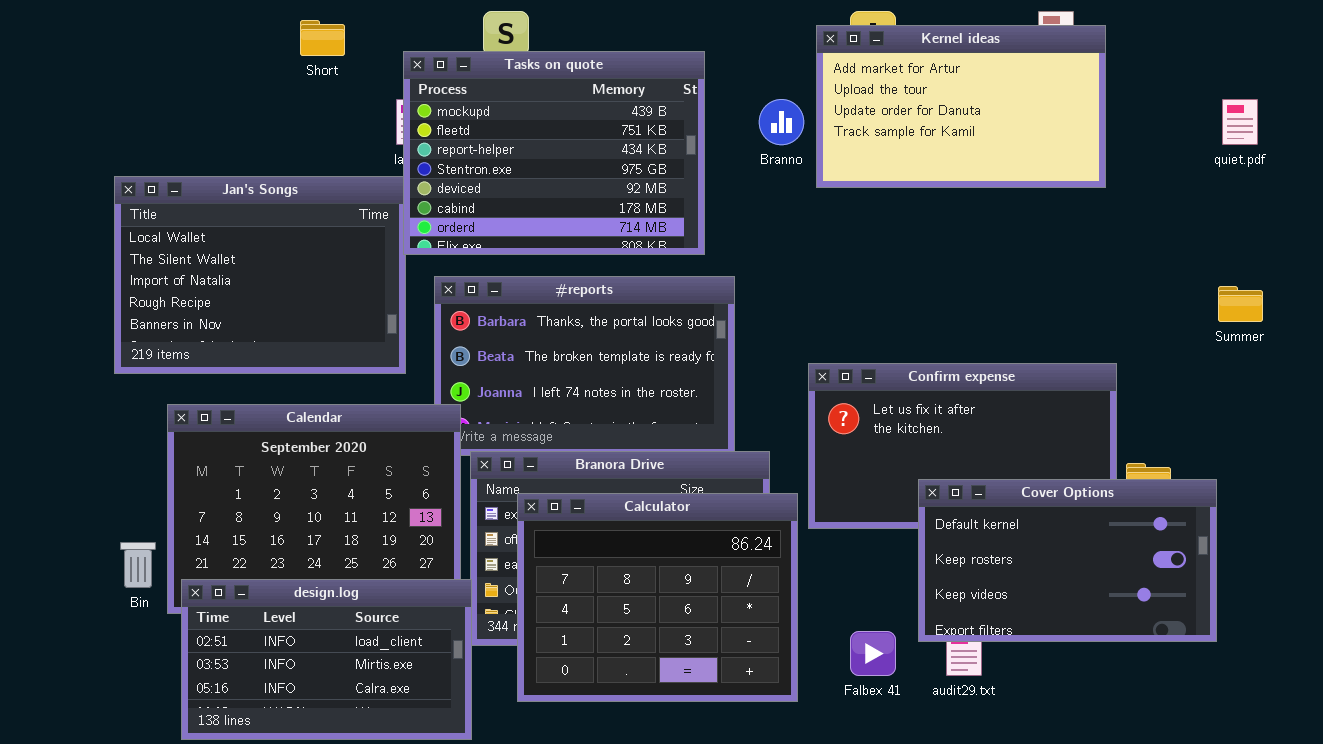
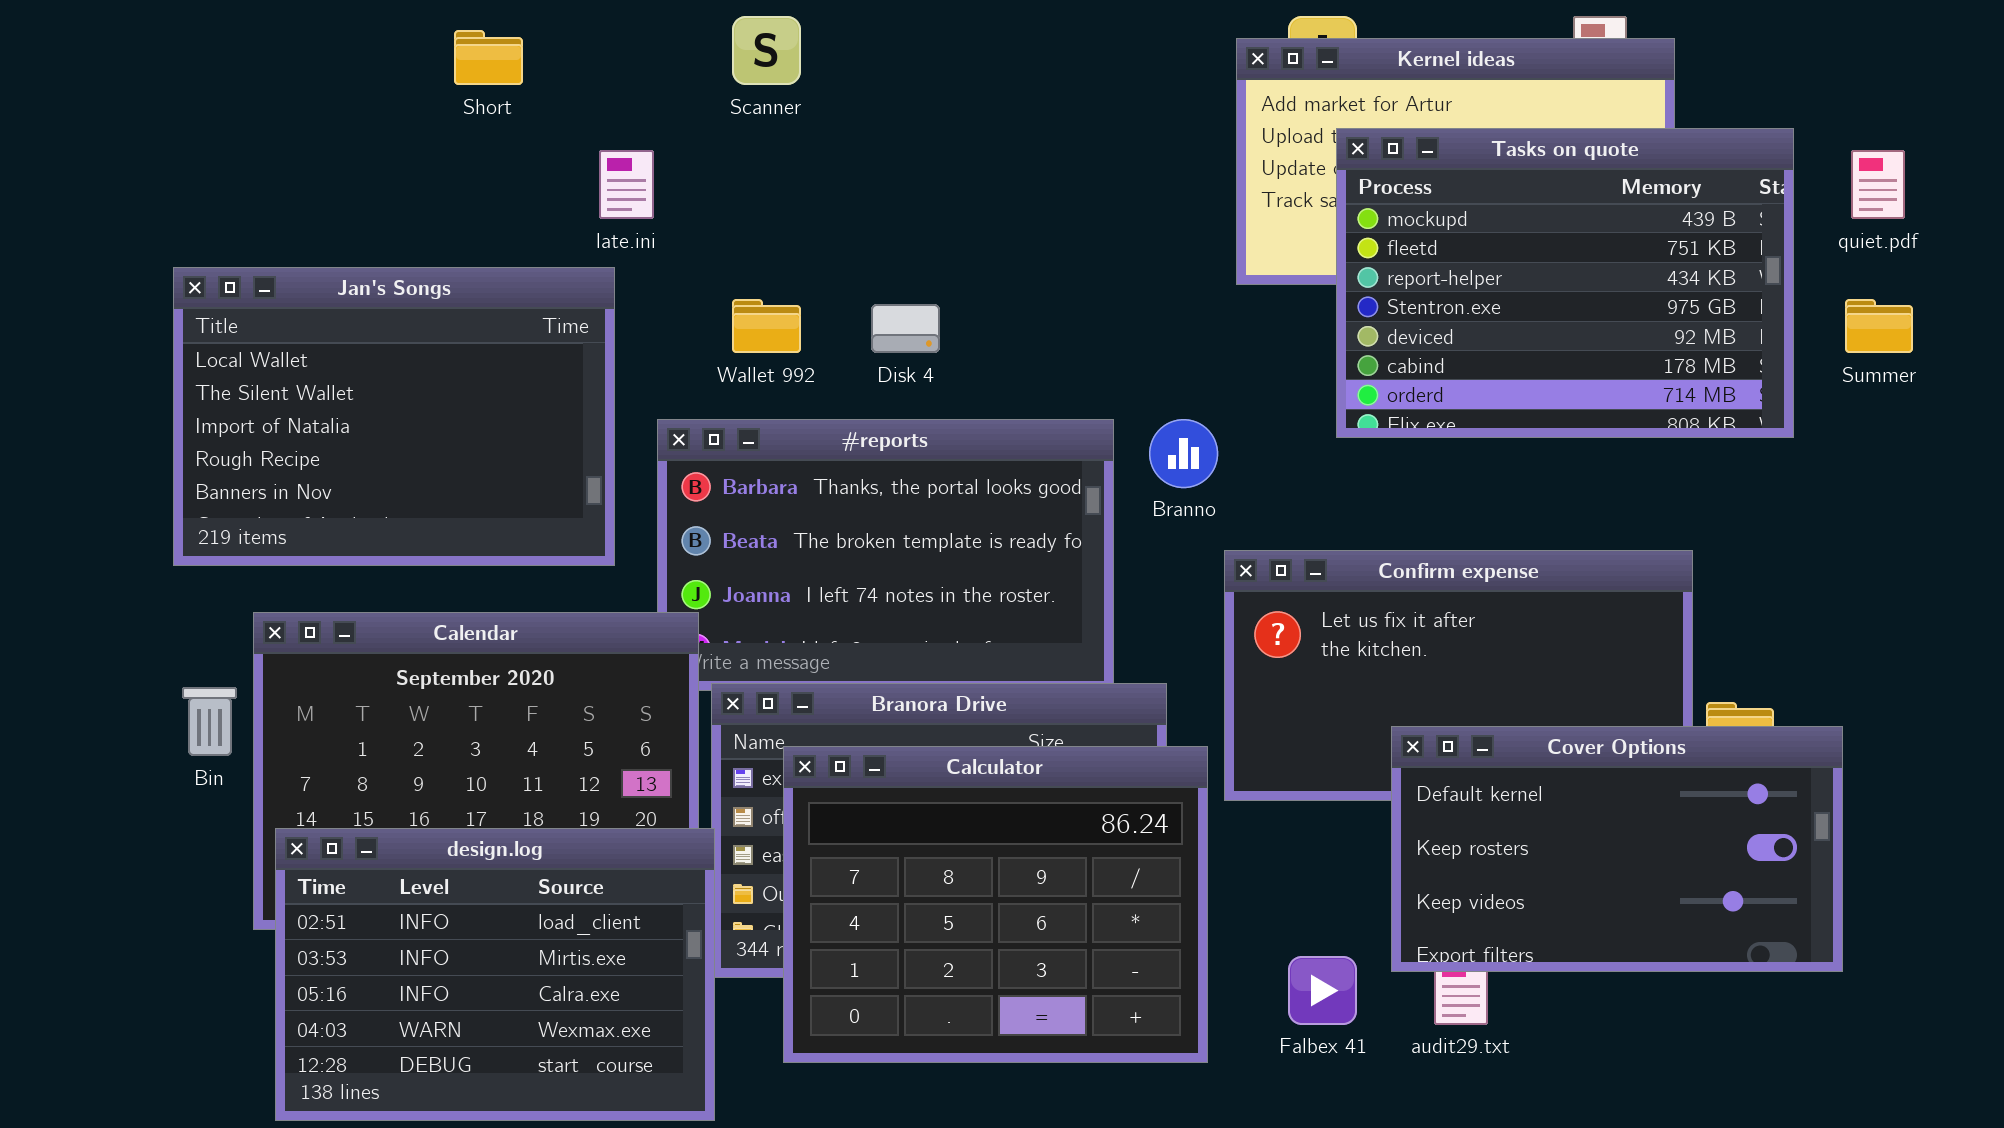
Tasks on quote: [403,51,705,255] -> [1336,128,1794,438], moved
Branno: [759,99,804,145] -> [1149,419,1218,488], moved
Summer: [1218,286,1263,322] -> [1845,299,1913,353], moved
Bin: [120,542,156,588] -> [182,687,237,756], moved
design.log: [181,579,472,740] -> [275,828,715,1121], resized

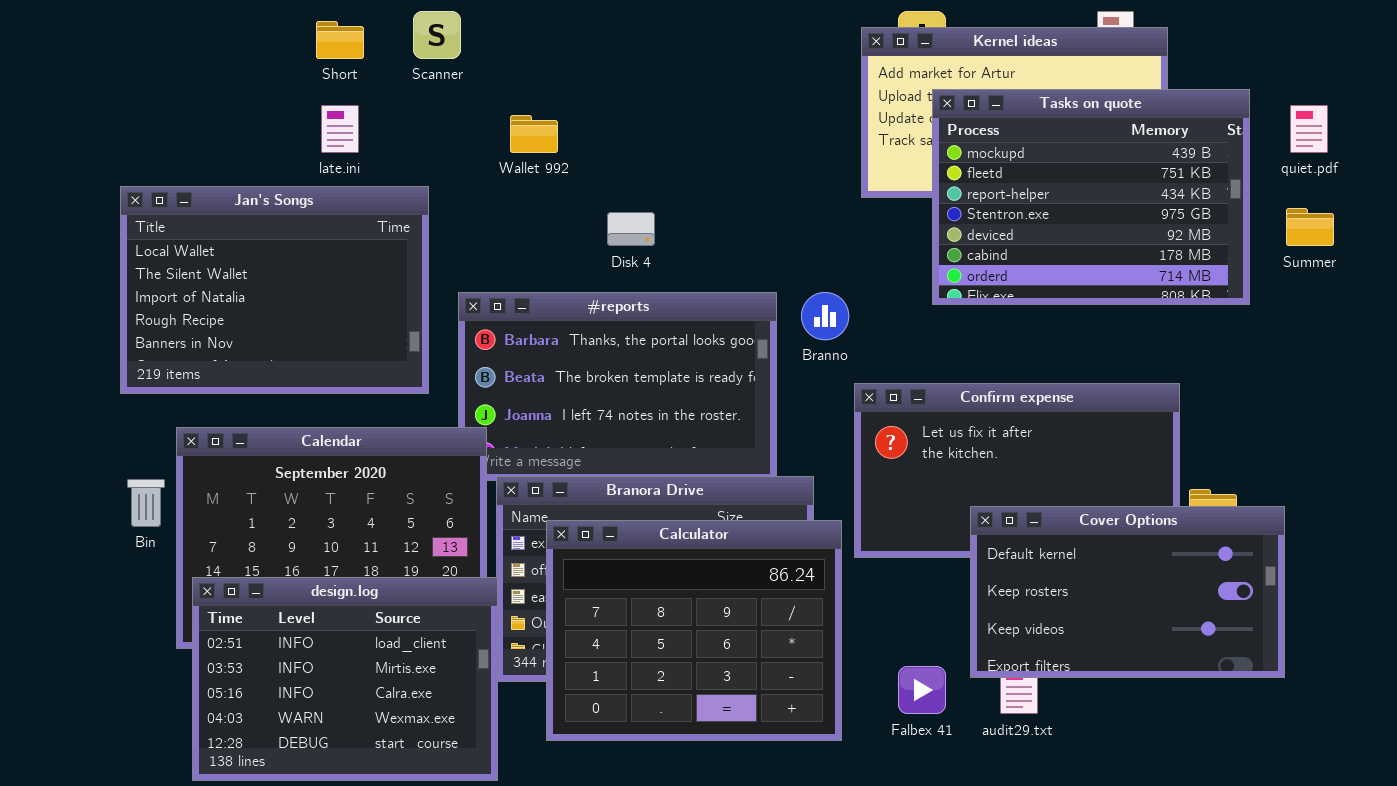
Scanner: [732,16,801,85] -> [413,11,461,59], moved
late.ini: [599,150,654,219] -> [321,105,359,153], moved
Wallet 992: [732,299,801,353] -> [510,115,558,153], moved

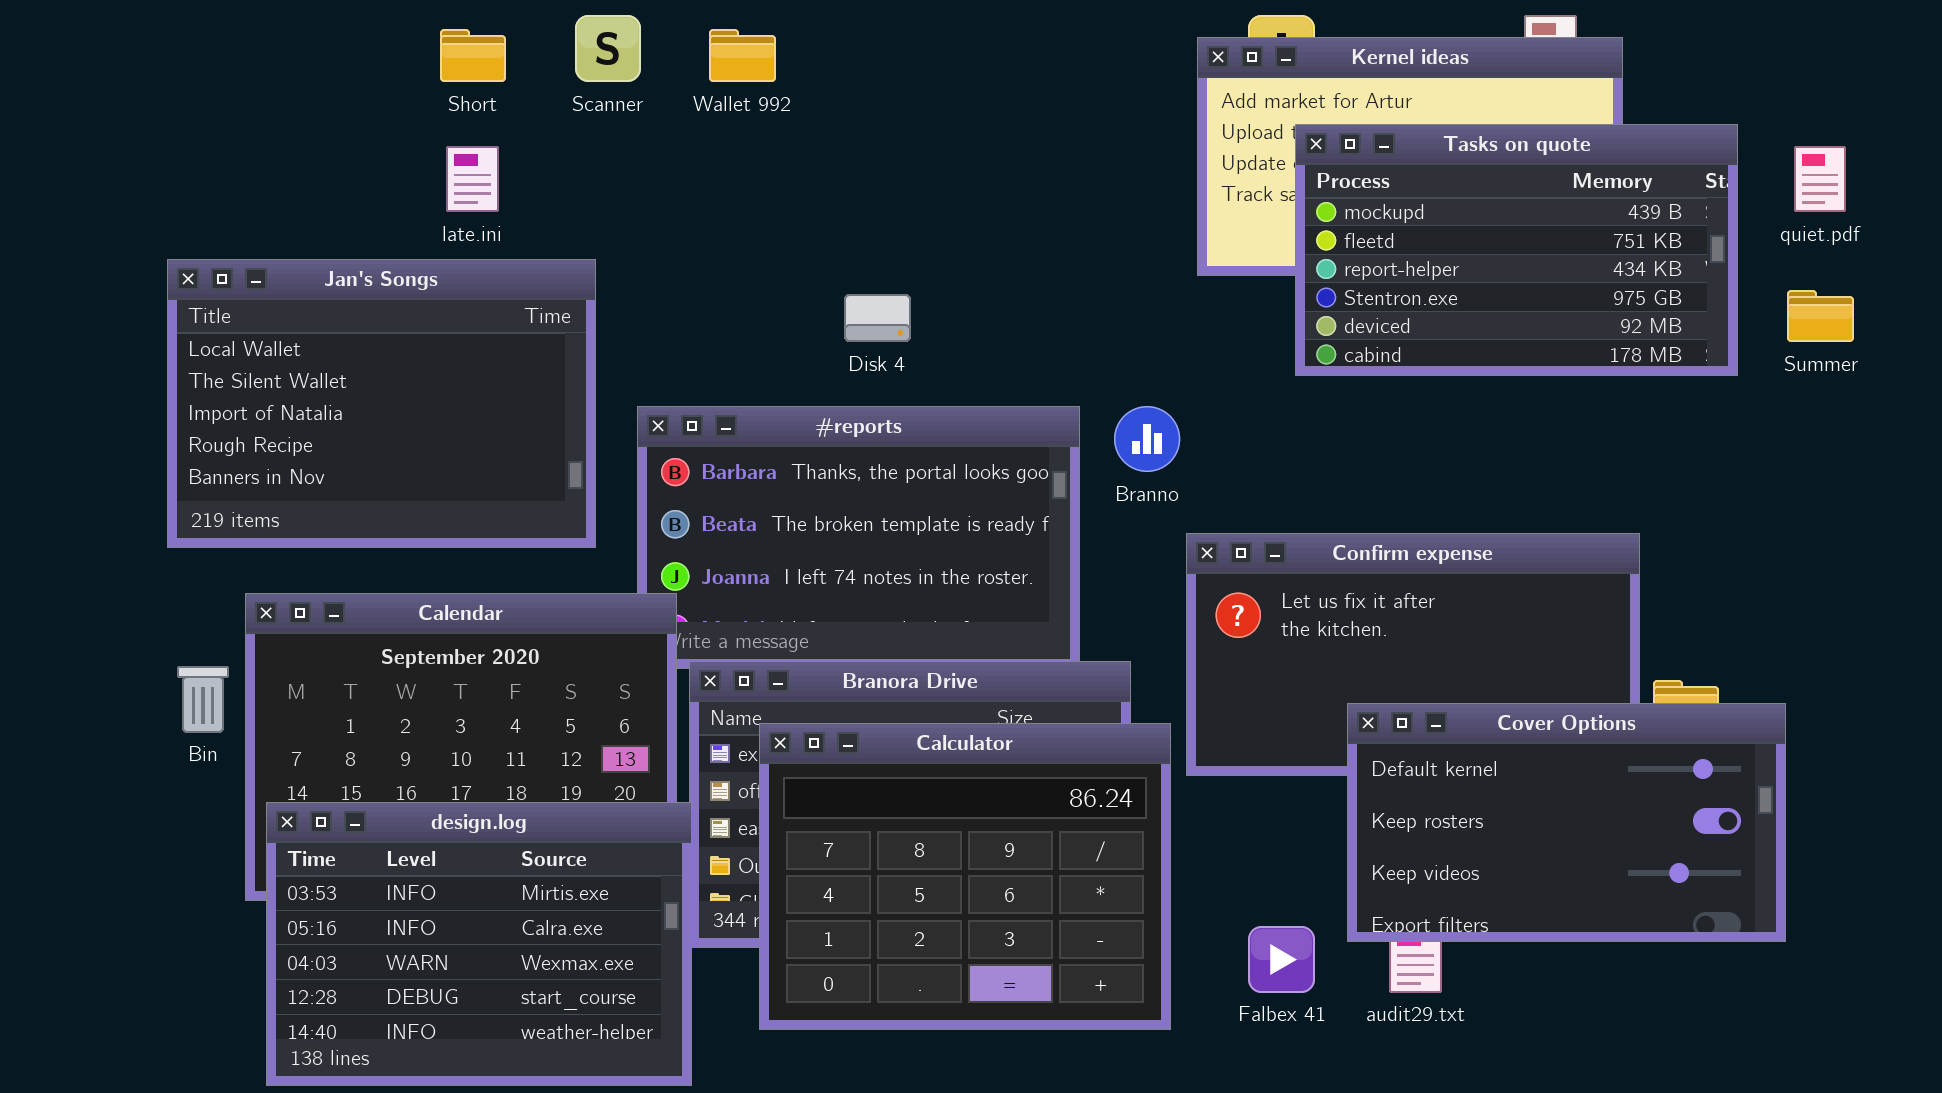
Tasks on quote: [932,89,1250,305] -> [1295,124,1738,376], resized
Wallet 992: [510,115,558,153] -> [709,29,776,82], moved
design.log: [192,577,498,781] -> [266,802,692,1086], scrolled down 1 row

